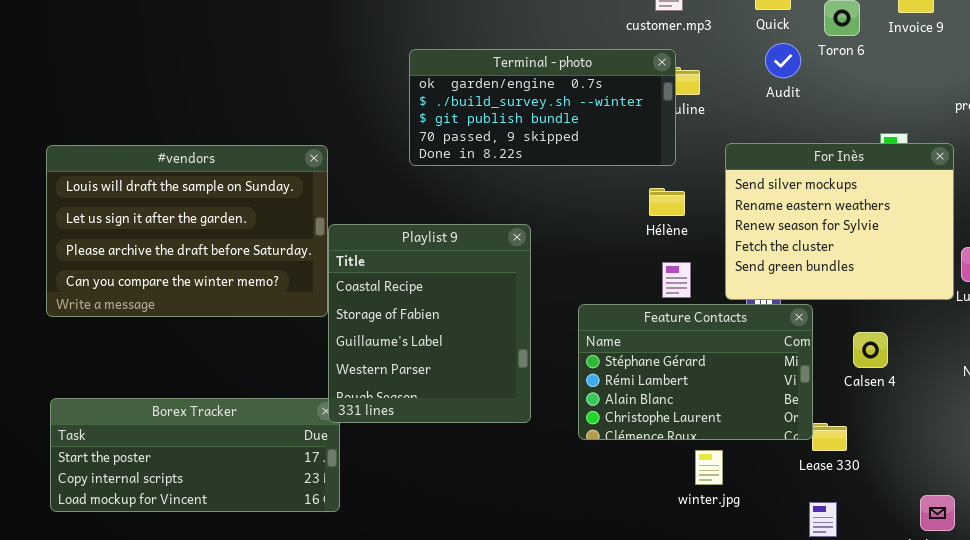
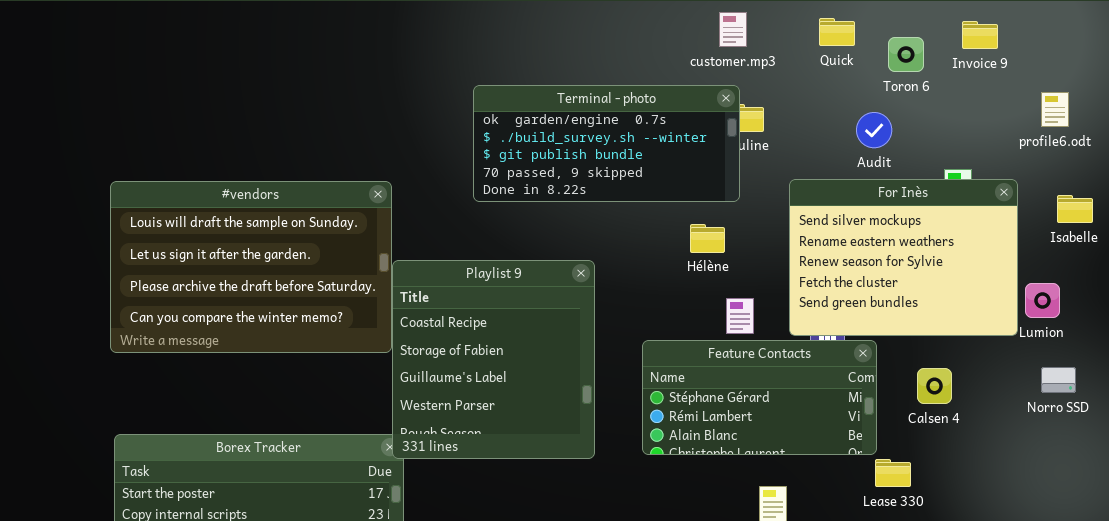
Audit: [765,43,801,78] -> [856,112,892,148], moved
Hélène: [649,188,685,216] -> [690,224,725,253], moved
Feature Contacts: [578,304,813,440] -> [642,340,877,455], resized

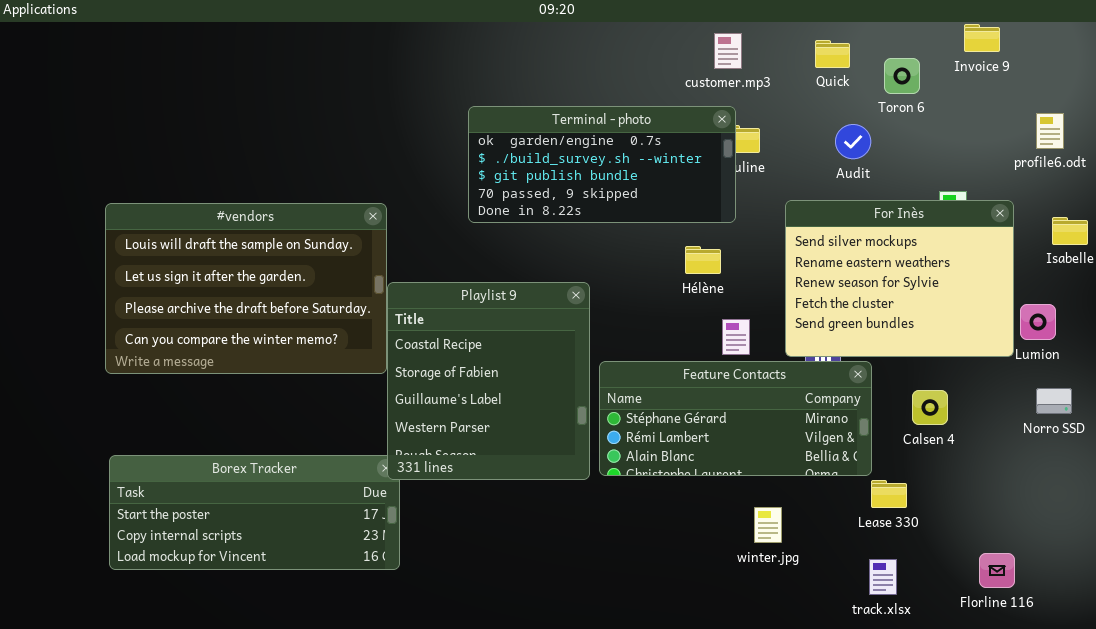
Invoice 9: [962,21,998,49] -> [964,24,1000,52], moved
Audit: [856,112,892,148] -> [835,124,871,159], moved
Feature Contacts: [642,340,877,455] -> [599,361,872,476], resized

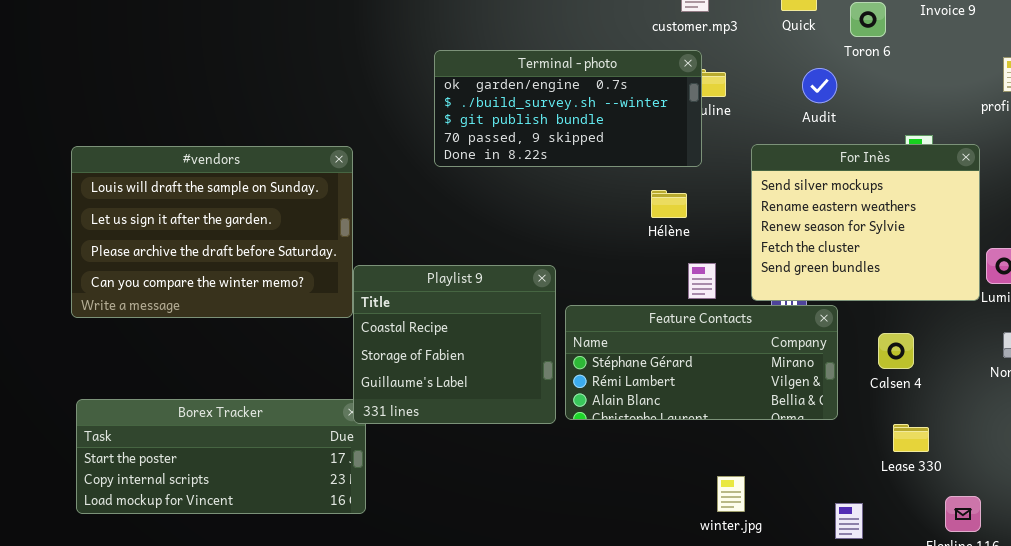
Playlist 9: [387,282,590,480] -> [353,265,556,424], resized
Lease 330: [871,480,907,508] -> [893,424,929,452], moved
winter.jpg: [754,507,782,543] -> [717,476,745,512], moved

